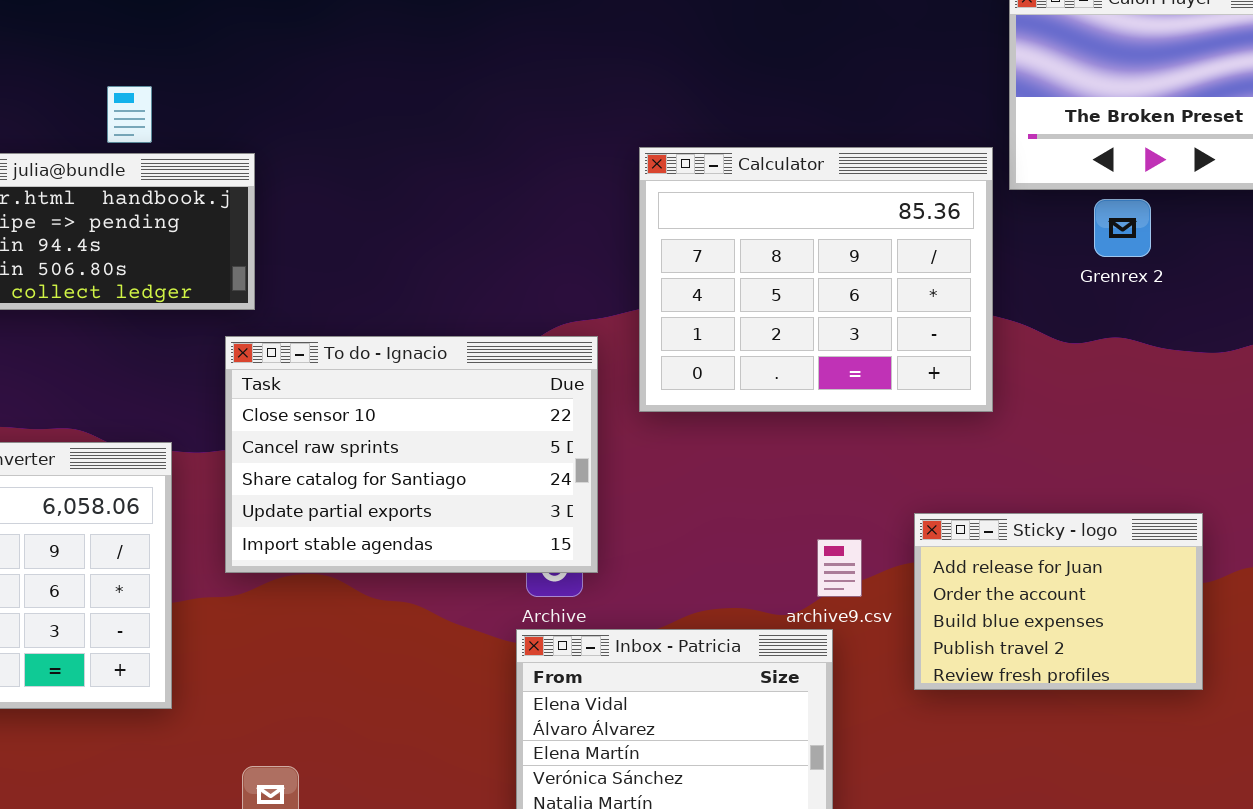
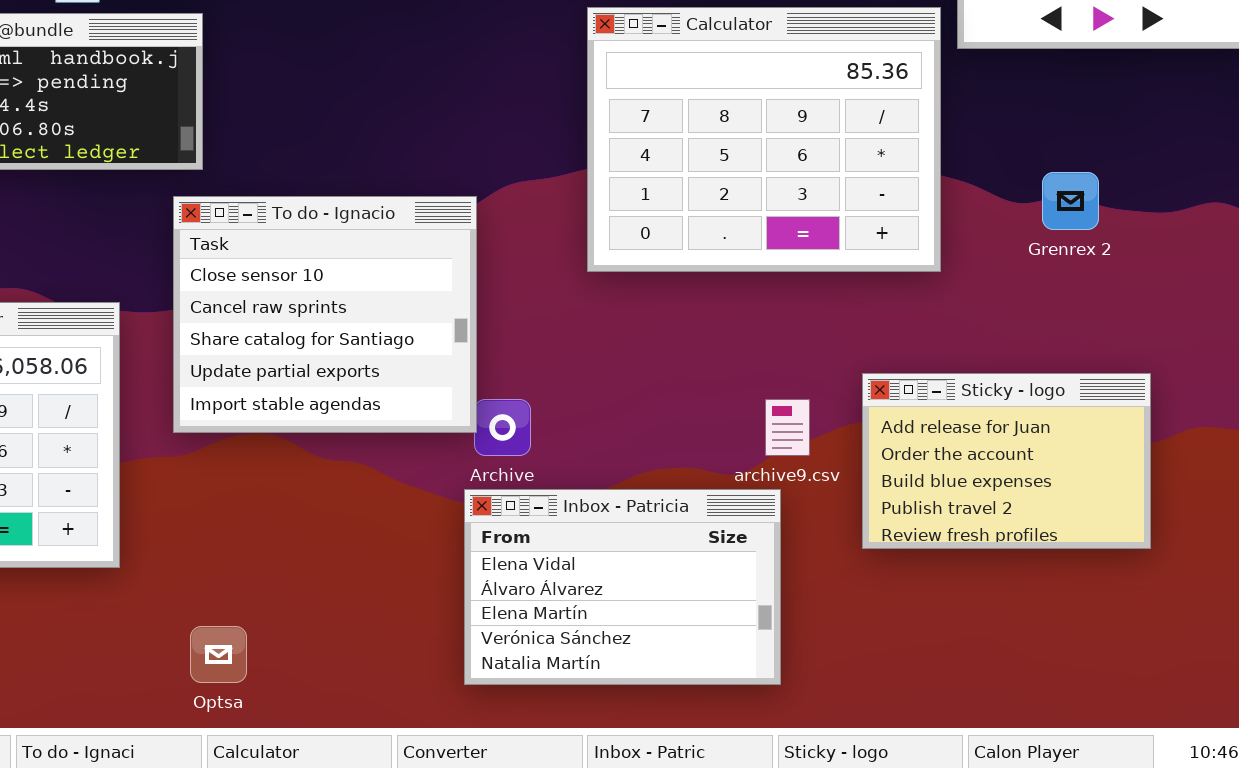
Grenrex 2: [1094,199,1151,257] -> [1042,172,1099,230], moved
To do - Ignacio: [225,336,598,573] -> [173,196,477,433], resized

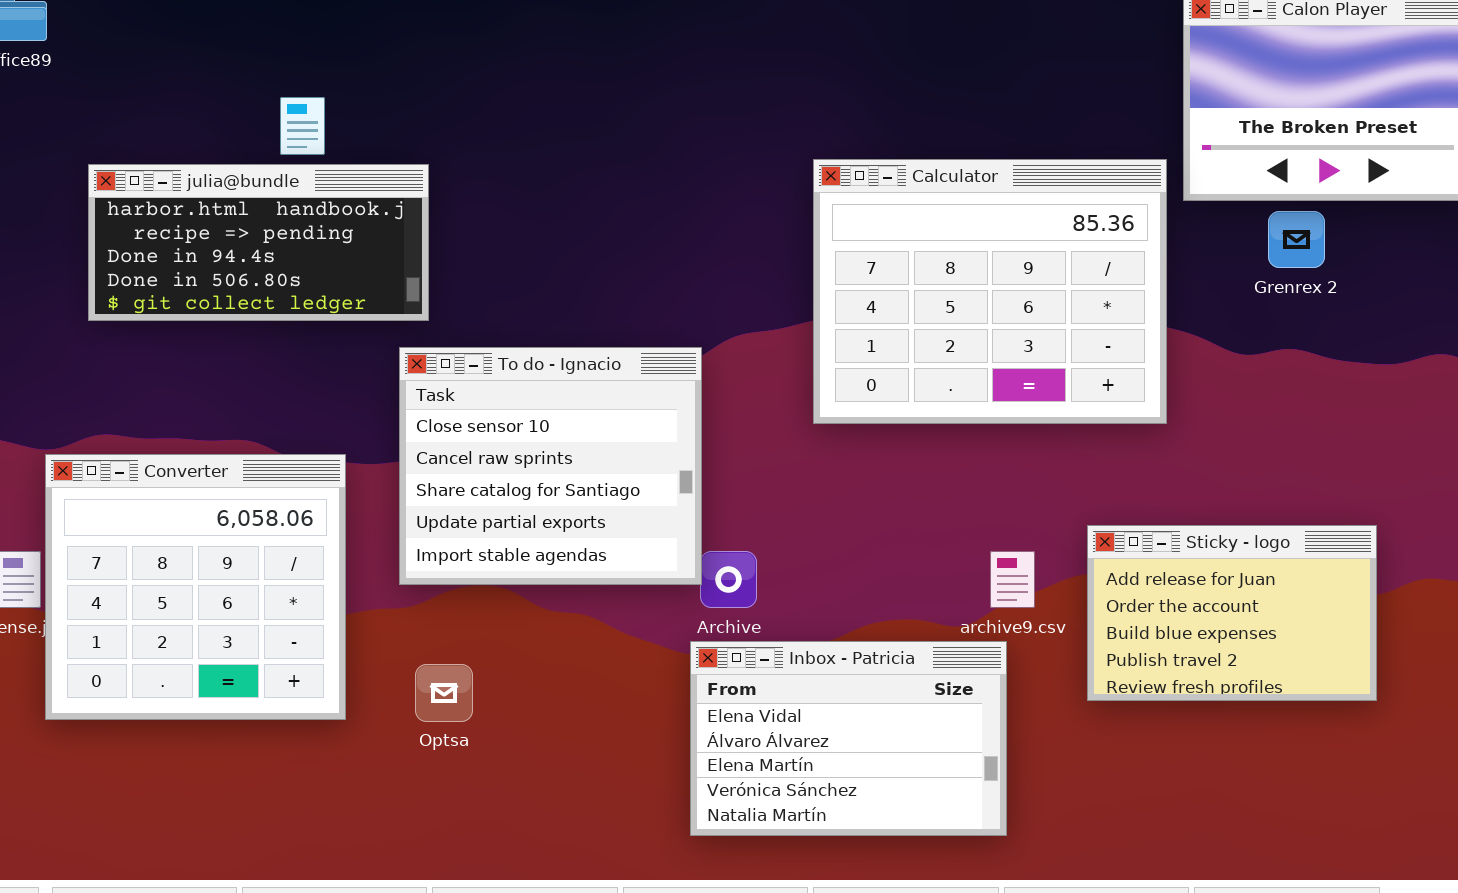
Grenrex 2: [1042,172,1099,230] -> [1268,211,1325,268], moved
Optsa: [190,626,247,683] -> [415,664,473,722], moved

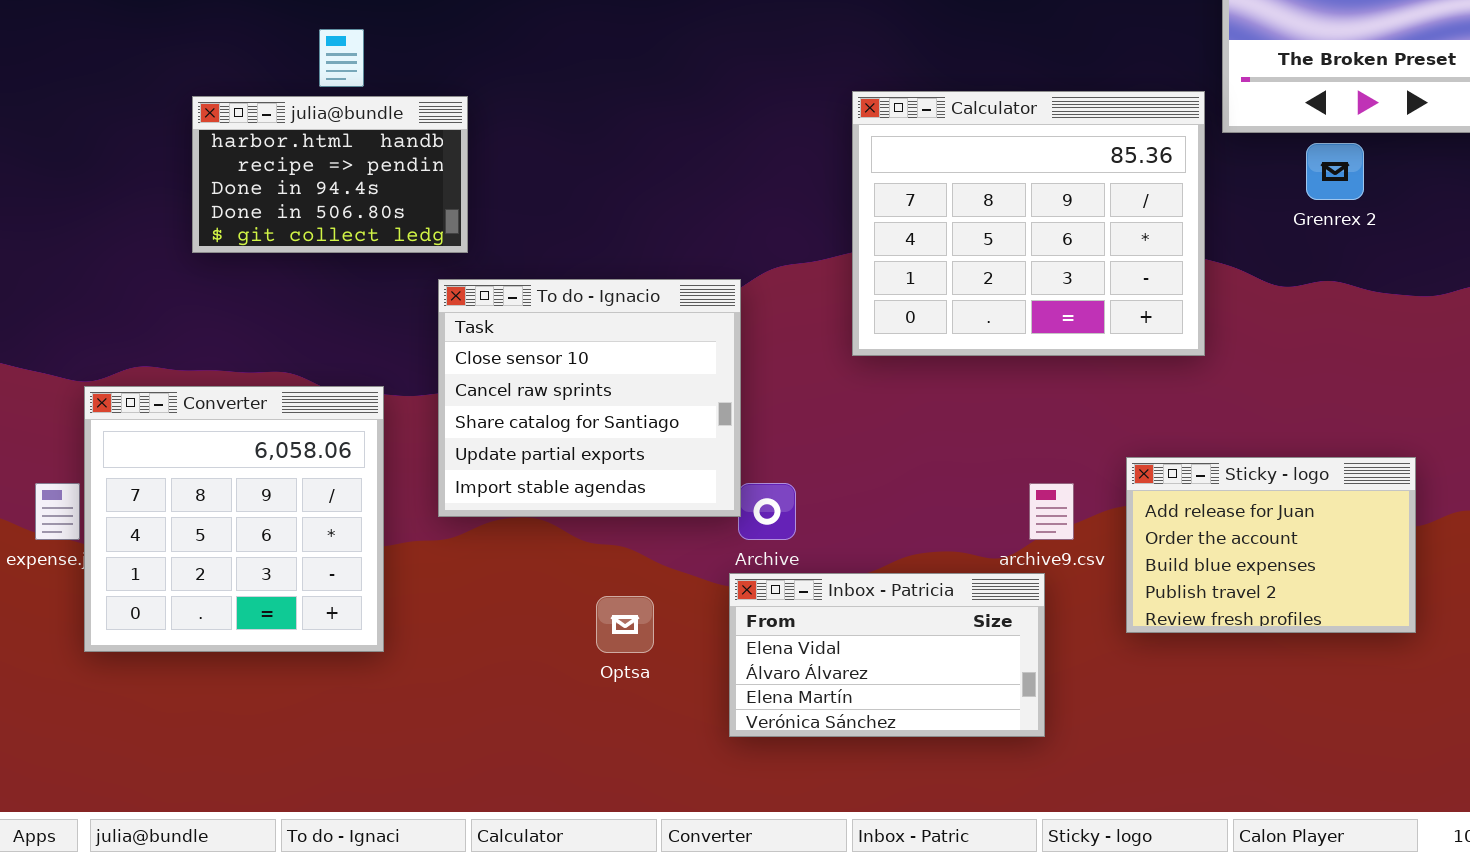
julia@bundle: [88,164,429,321] -> [192,96,468,253], resized
Inbox - Patricia: [690,641,1007,836] -> [729,573,1045,737], resized
Optsa: [415,664,473,722] -> [596,596,654,653], moved

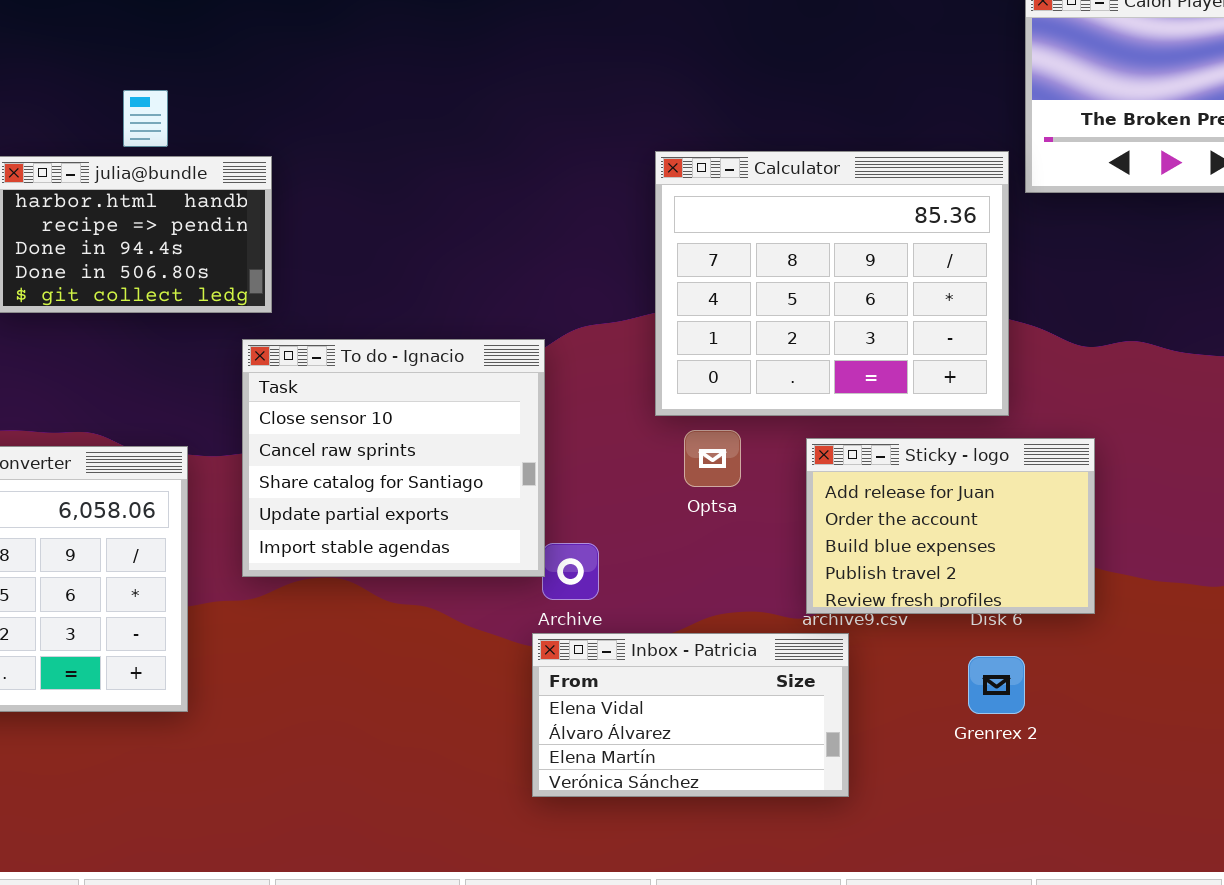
Grenrex 2: [1306,143,1364,200] -> [968,656,1025,714], moved
Sticky - logo: [1126,457,1416,633] -> [806,438,1095,614], moved
Optsa: [596,596,654,653] -> [684,430,741,487], moved

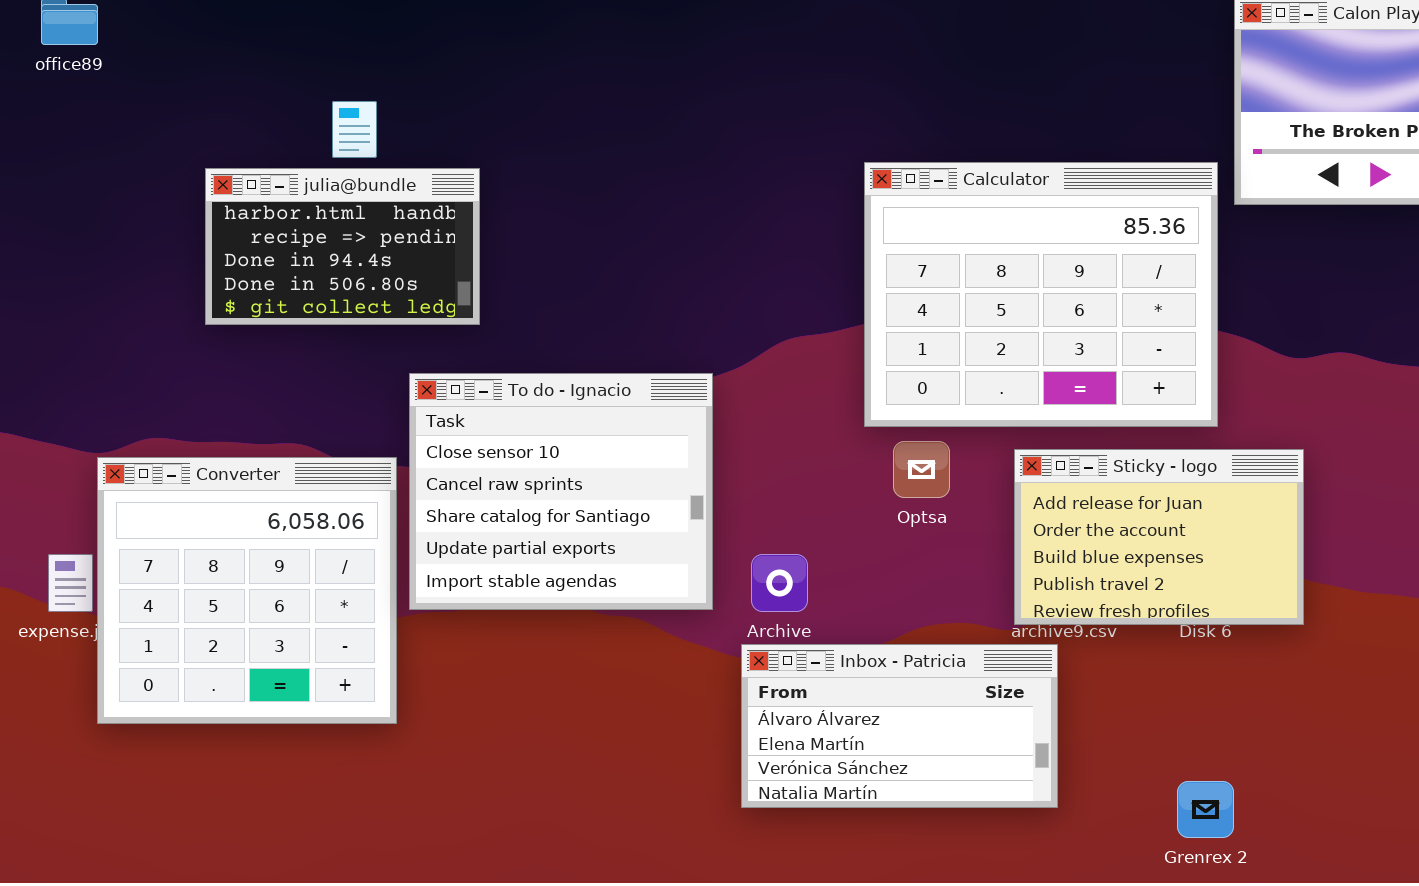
To do - Ignacio: [242,339,545,577] -> [409,373,713,610], moved
Inbox - Patricia: [532,633,849,797] -> [741,644,1058,808], scrolled down 1 row
Grenrex 2: [968,656,1025,714] -> [1177,781,1234,838], moved

